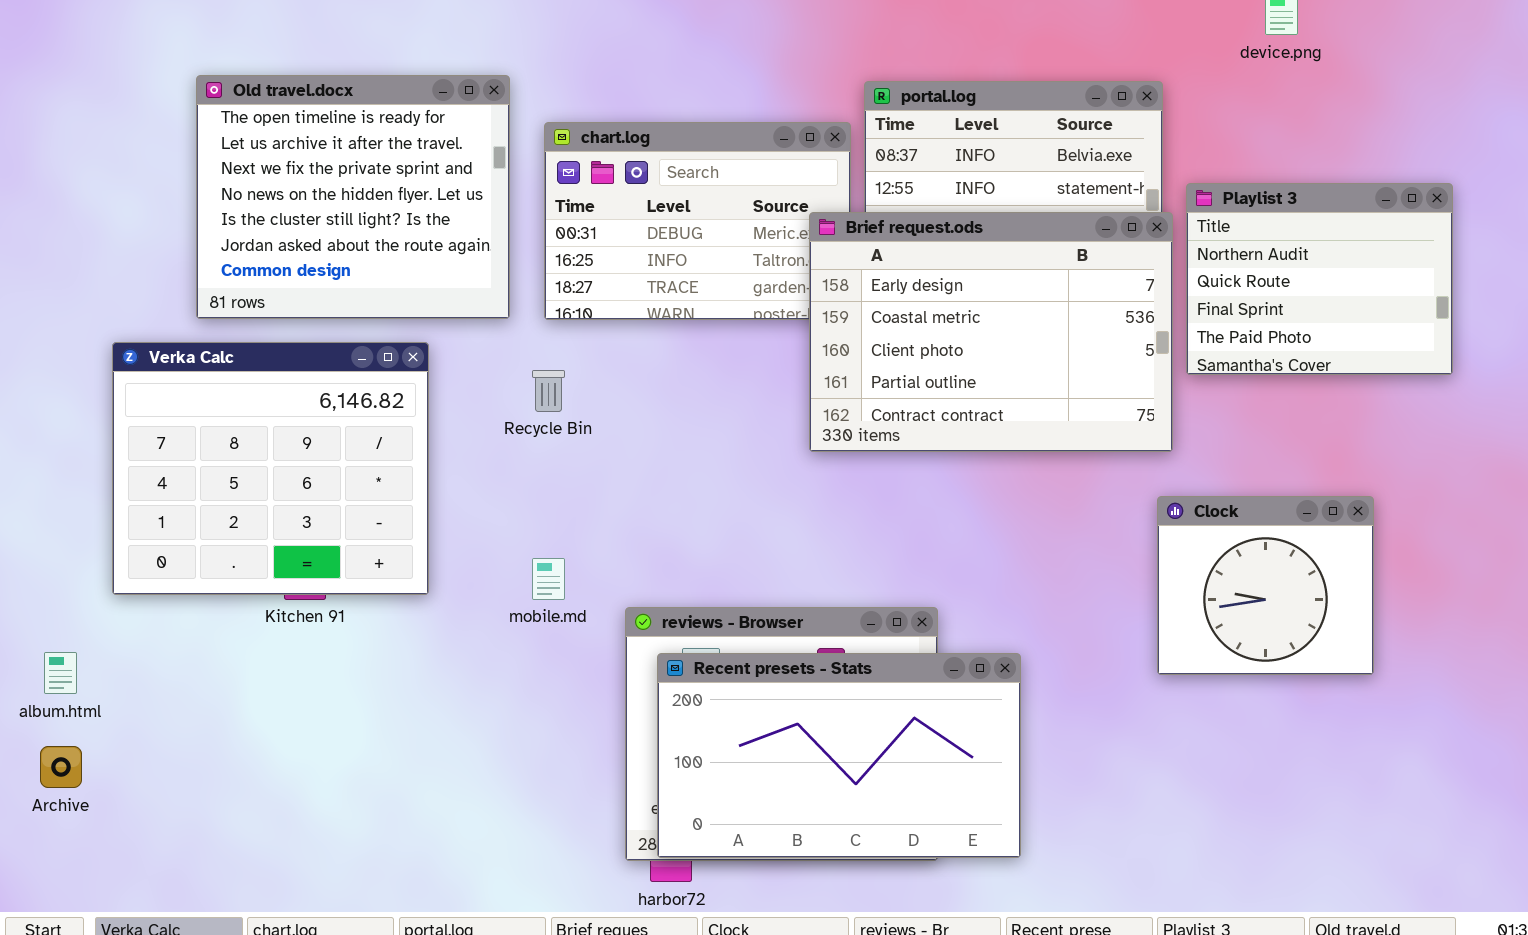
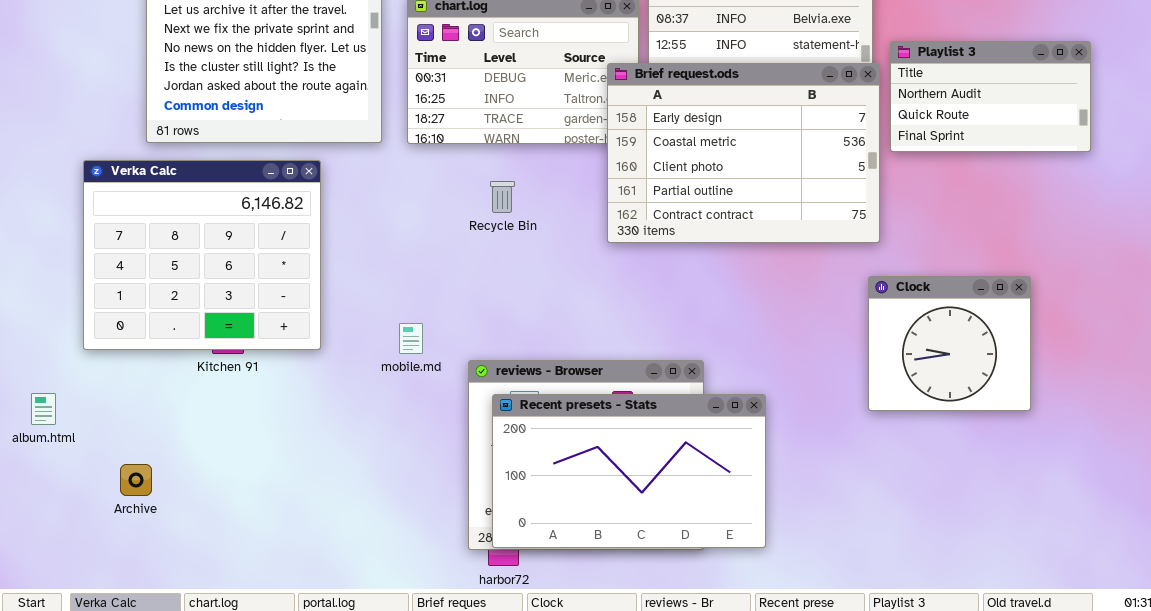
Playlist 3: [1186,183,1453,375] -> [890,41,1091,152], resized
Recycle Bin: [532,370,565,412] -> [490,181,515,213], moved
Archive: [40,746,82,788] -> [120,464,152,496], moved

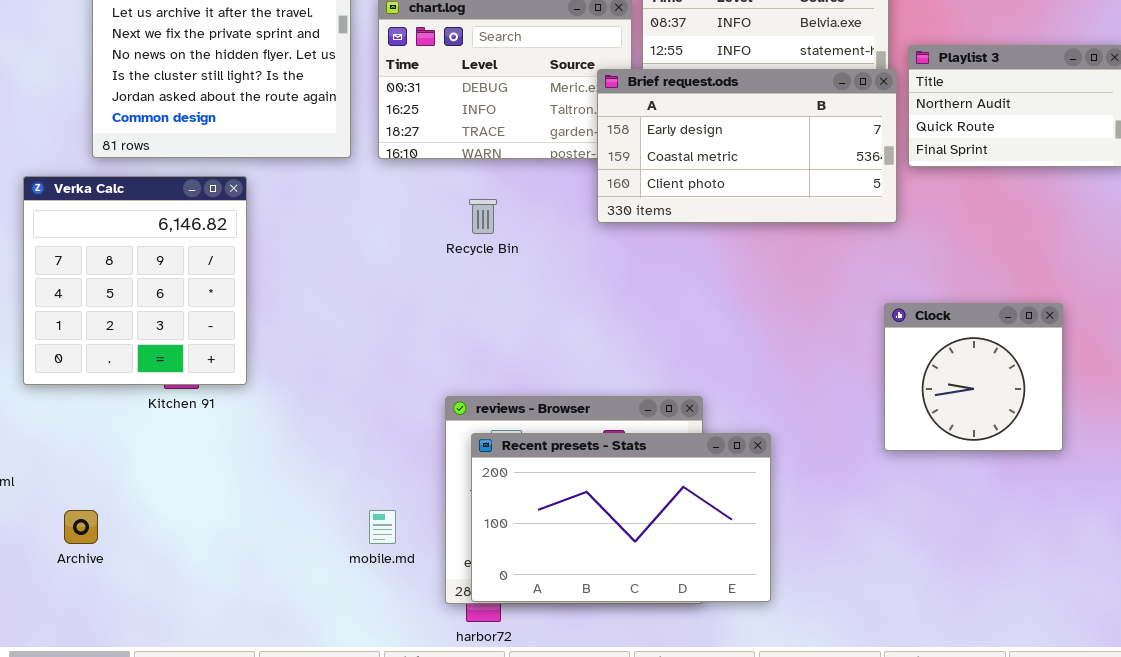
Brief request.ods: [607,63,880,243] -> [597,69,897,223], resized
Verka Calc: [83,160,321,350] -> [23,176,247,385], resized
mobile.md: [399,323,423,354] -> [369,510,396,544], moved

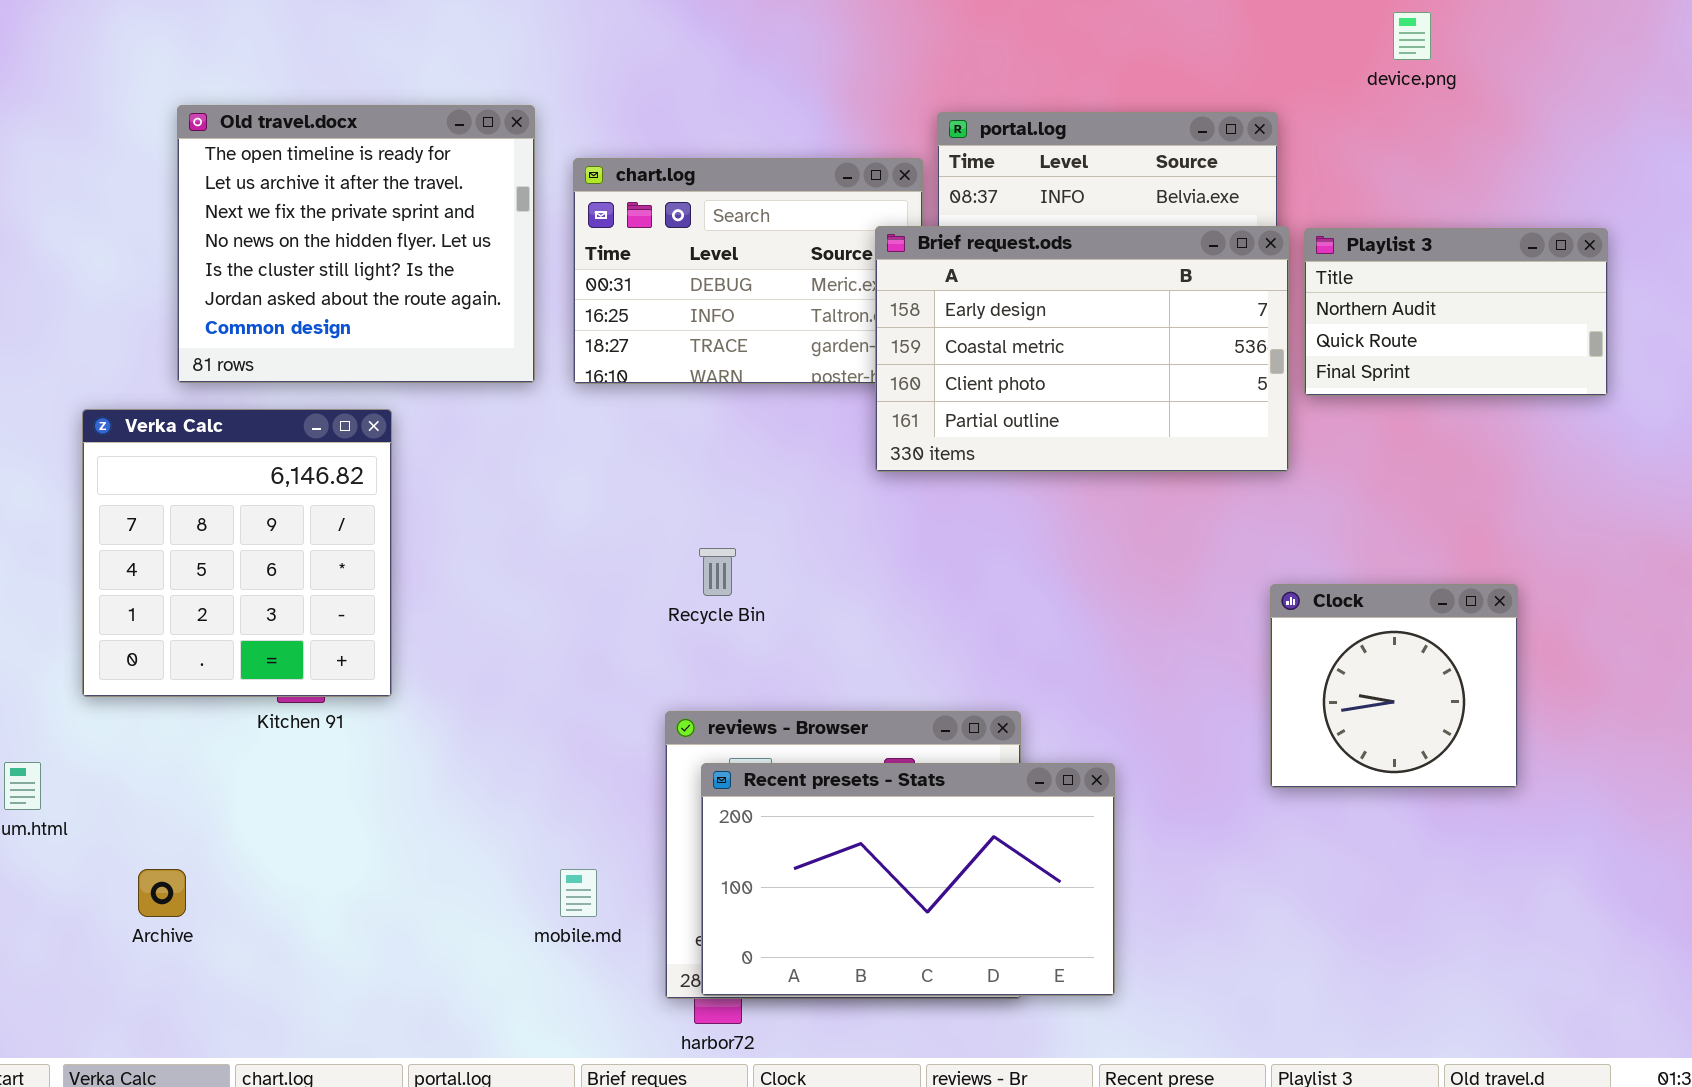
Brief request.ods: [597,69,897,223] -> [875,226,1289,472], resized
Recycle Bin: [469,199,497,234] -> [699,548,736,596], moved

